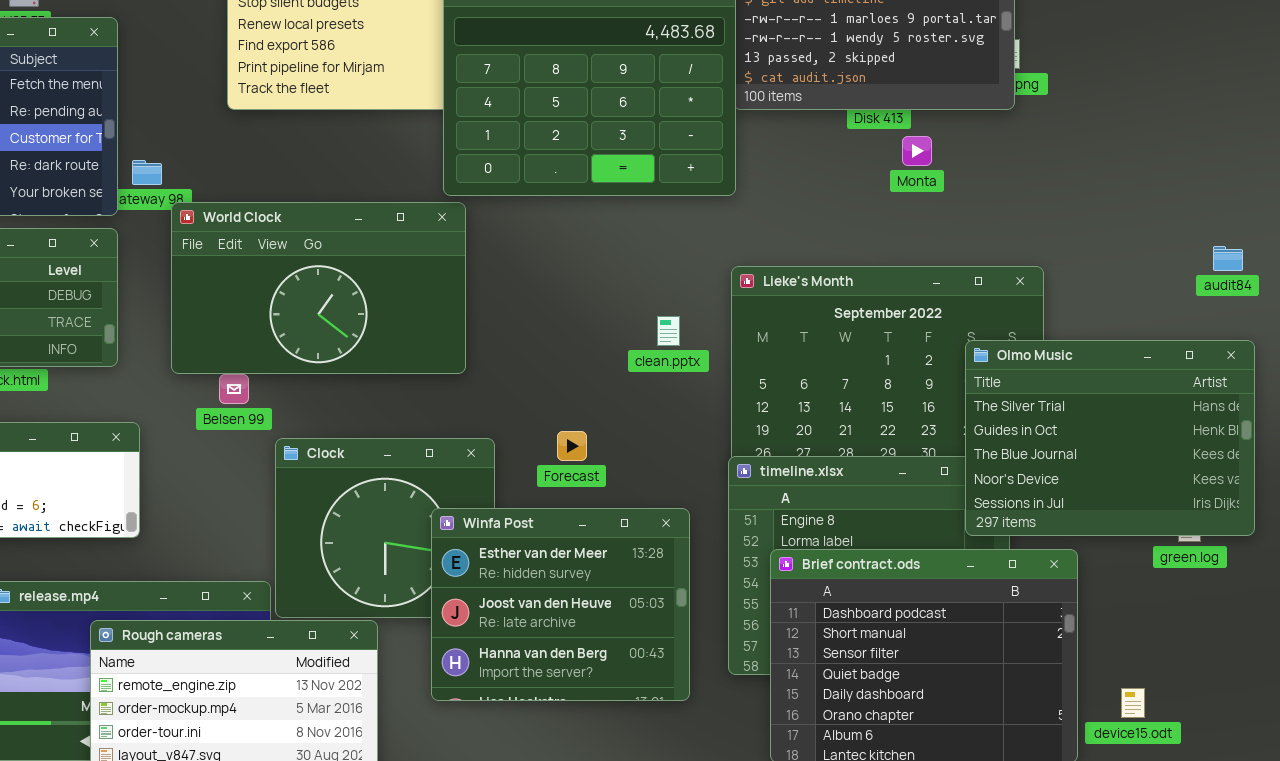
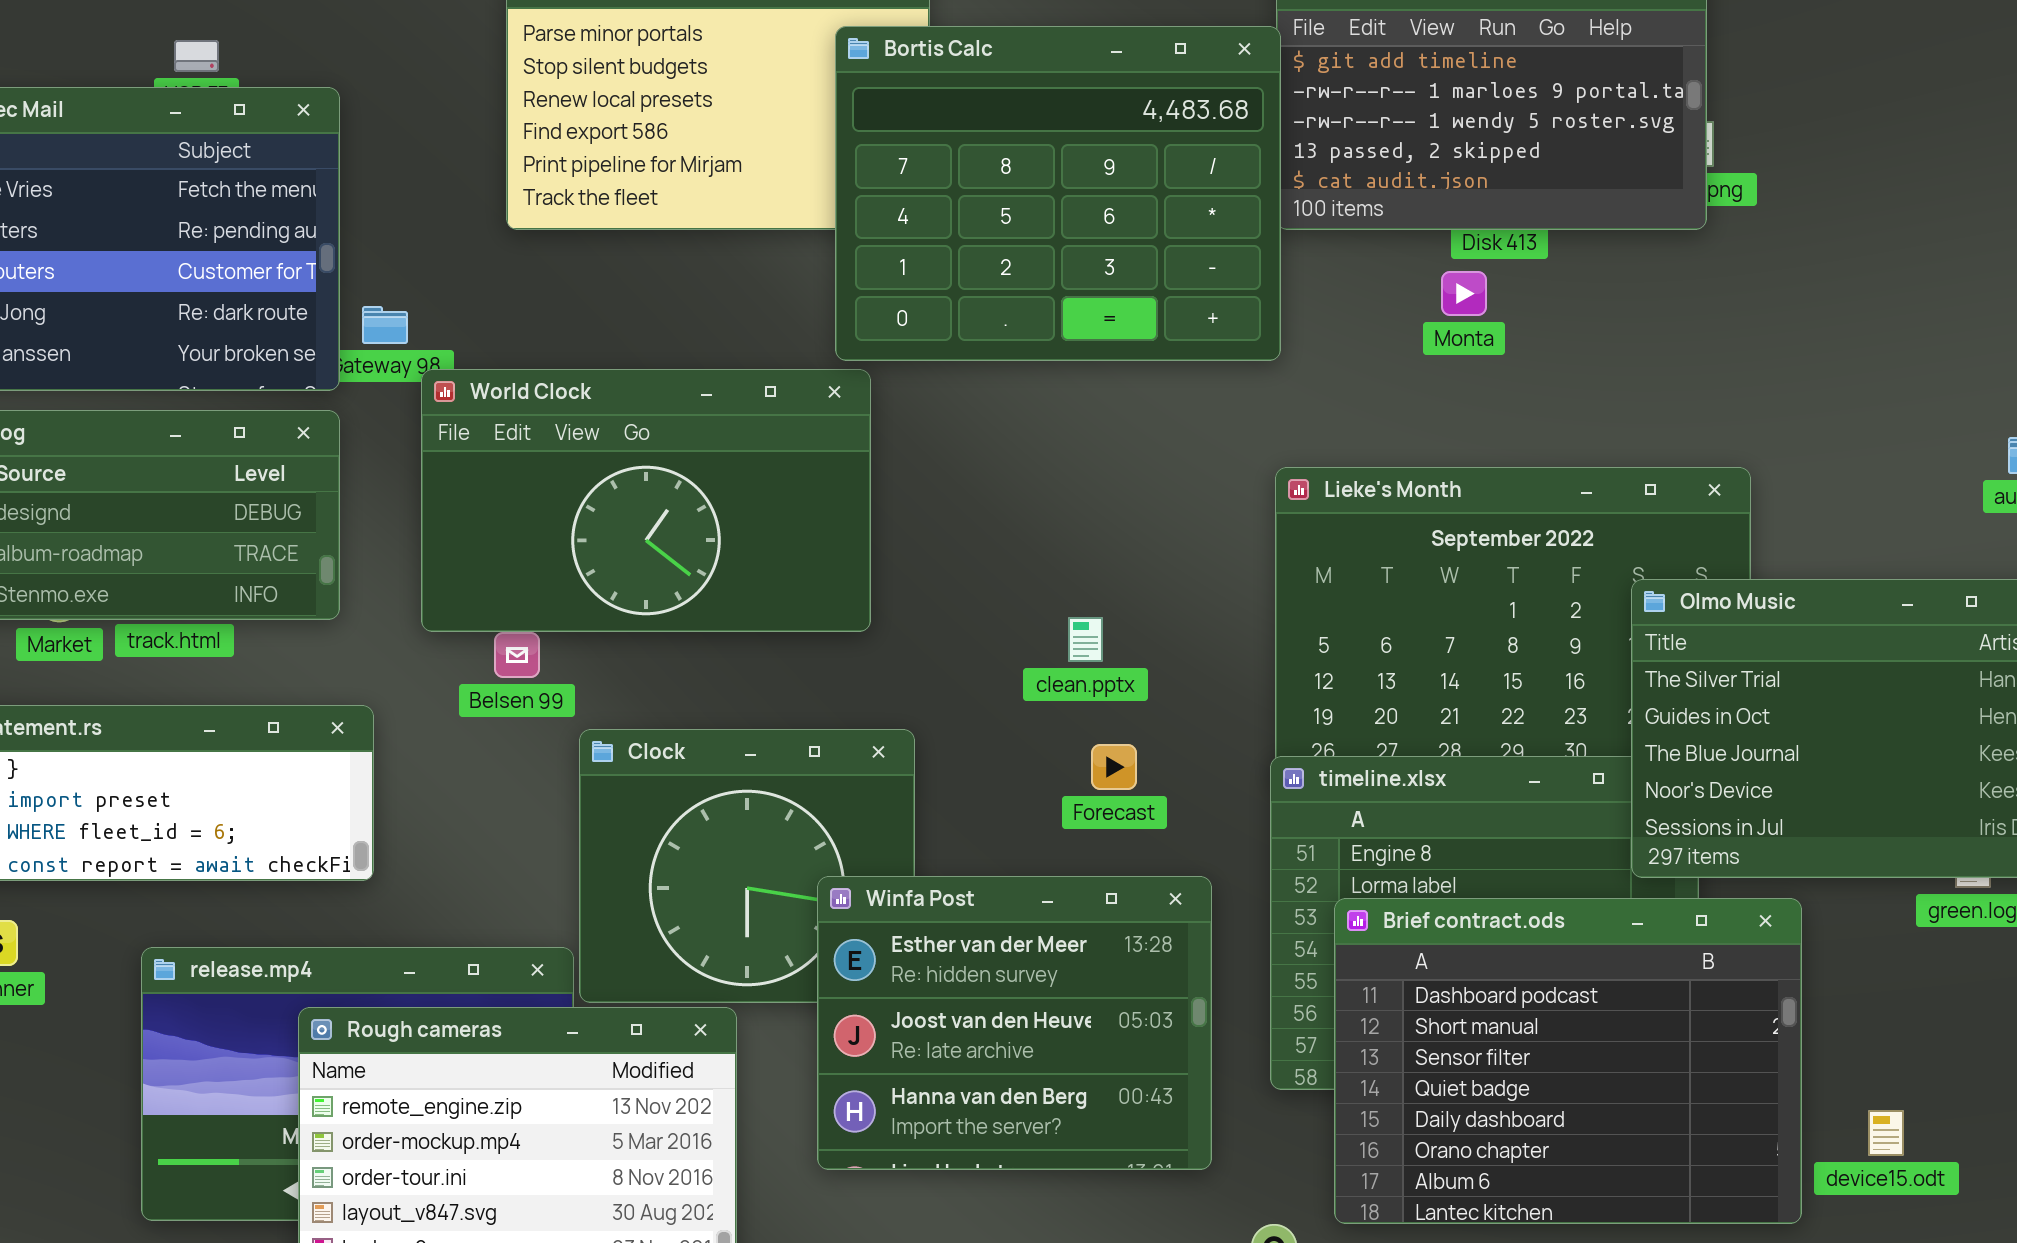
Monta: [902,136,932,166] -> [1441,271,1487,316], moved
clean.pptx: [657,316,680,346] -> [1068,617,1103,662], moved
Forecast: [557,431,587,461] -> [1091,744,1137,790], moved
Winfa Post: [431,508,690,701] -> [817,876,1212,1170], moved

